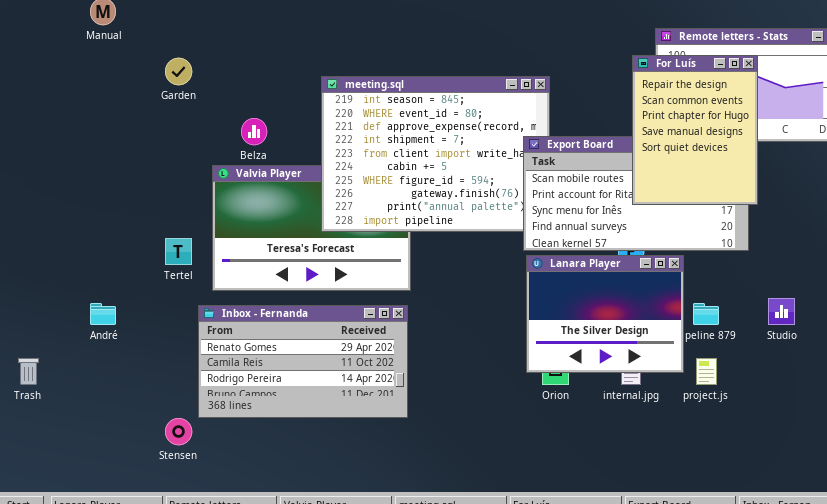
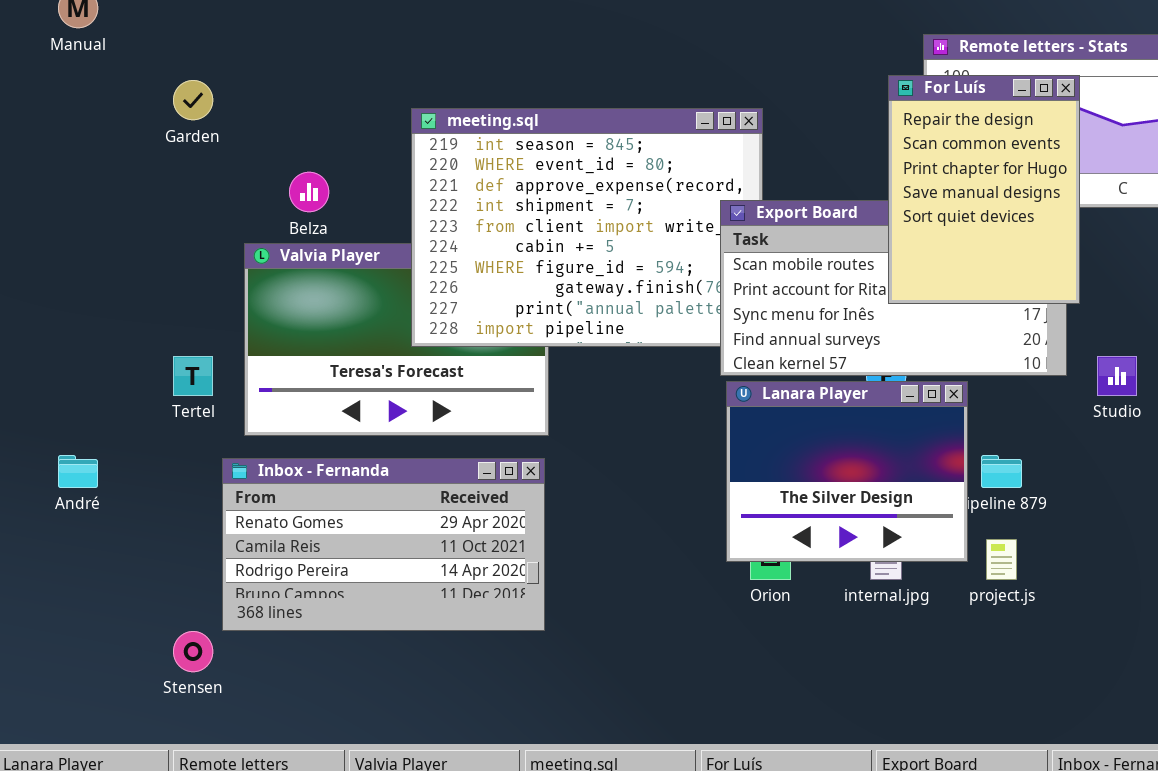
Studio: [768,298,795,325] -> [1097,356,1137,396], moved

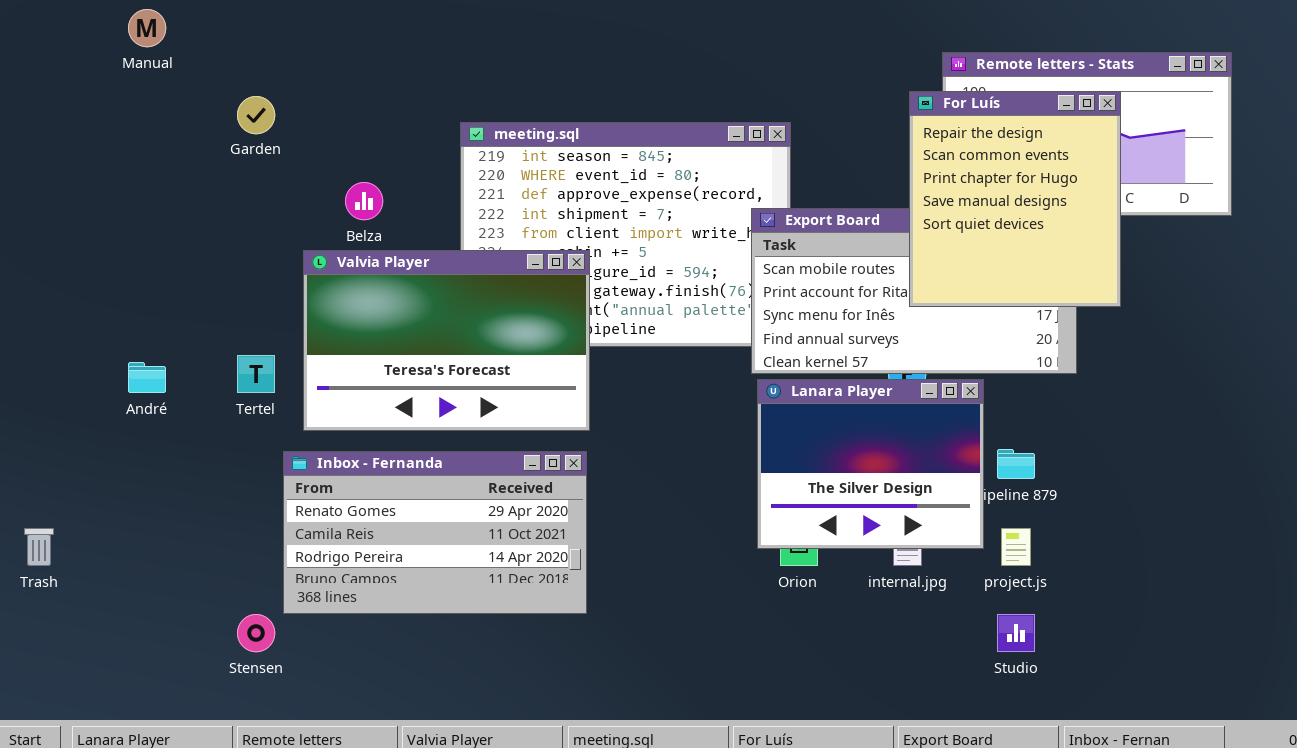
For Luís: [888,75,1080,304] -> [909,91,1121,307], resized
Valvia Player: [244,243,549,436] -> [303,250,590,431], raised
Studio: [1097,356,1137,396] -> [997,614,1035,652], moved
André: [58,455,98,488] -> [128,362,166,393], moved

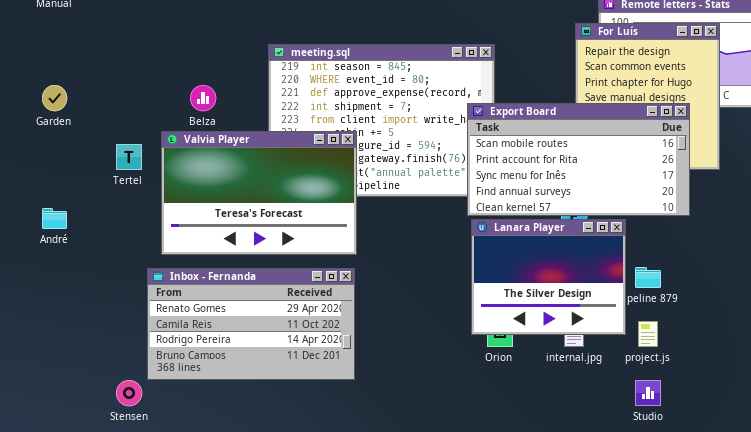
Garden: [237,96,275,134] -> [42,85,67,111], moved
Export Board: [751,208,1077,374] -> [467,103,690,216], raised
Tertel: [237,355,275,393] -> [116,144,142,170], moved

